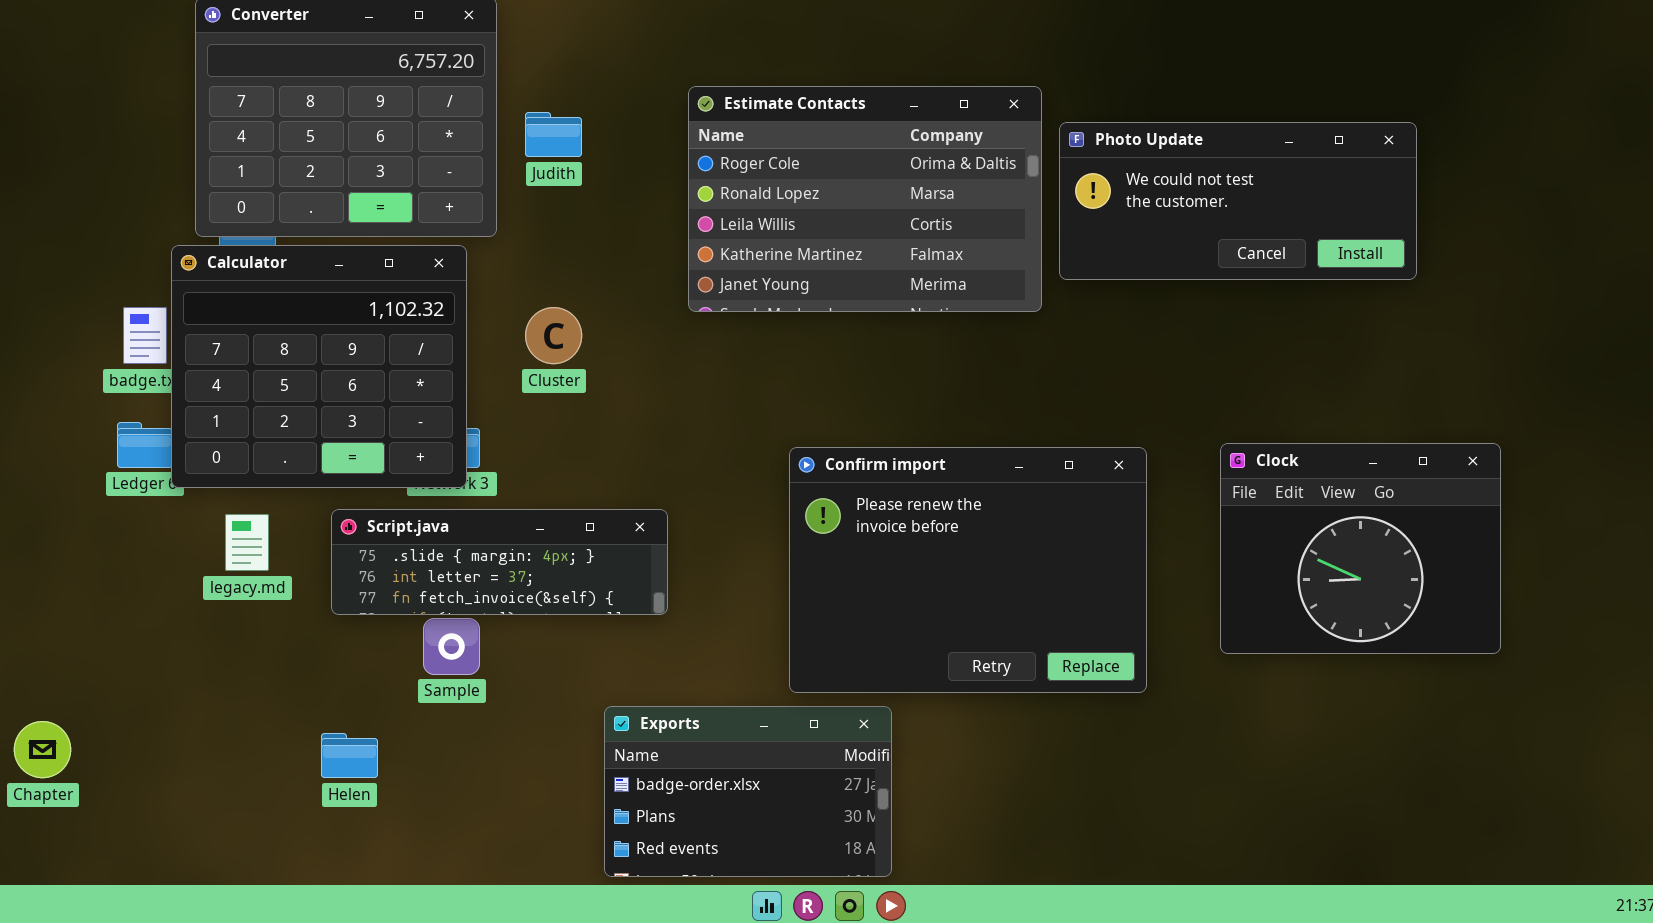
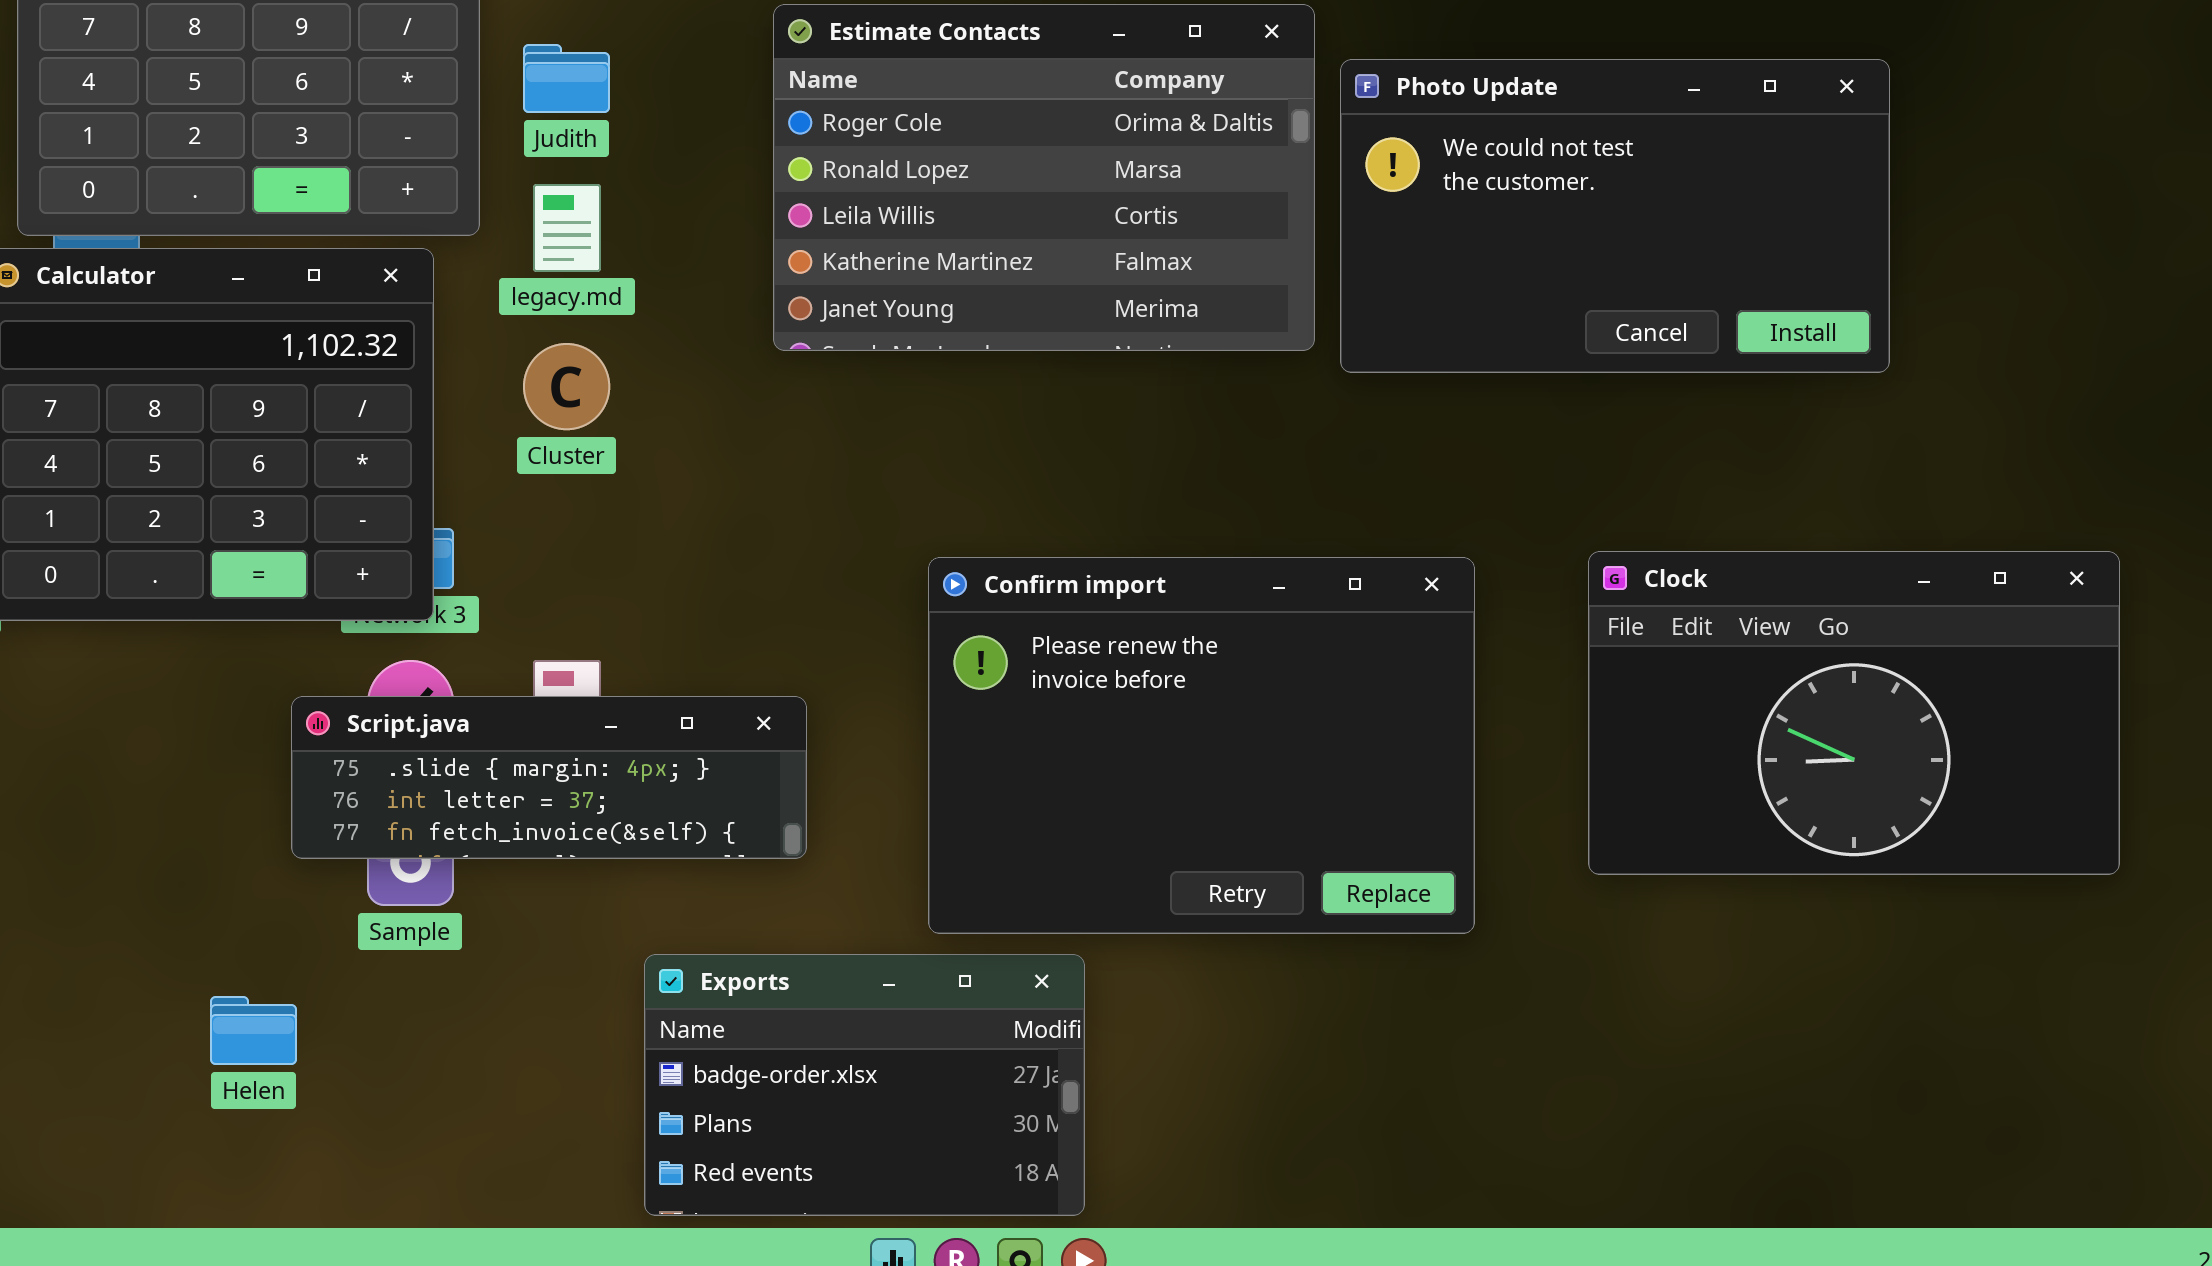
Photo Update: [1059,122,1417,280] -> [1340,59,1890,373], resized
Clock: [1220,443,1501,654] -> [1588,551,2120,875], resized
Script.java: [331,509,668,615] -> [291,696,807,859], moved
legacy.md: [225,514,269,571] -> [533,184,601,272], moved

